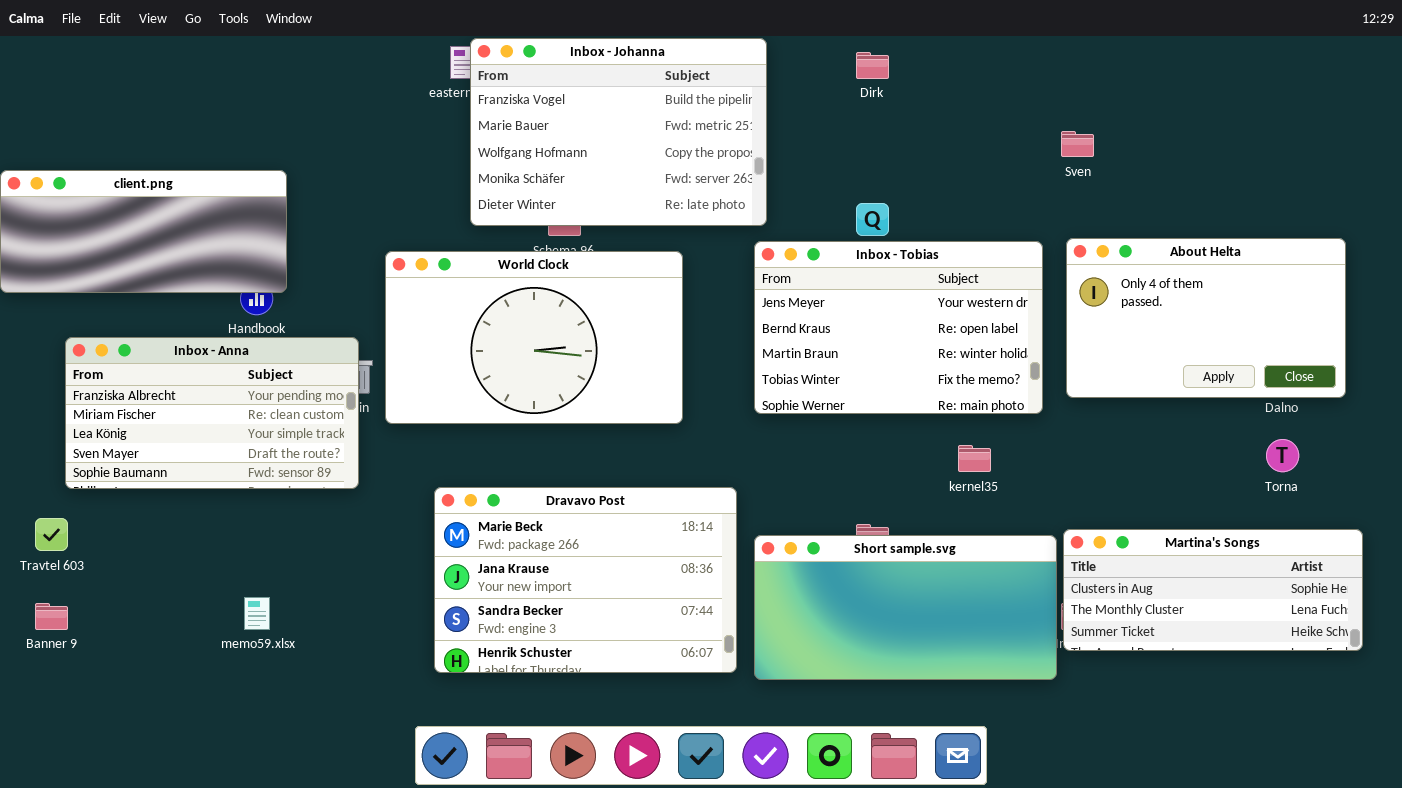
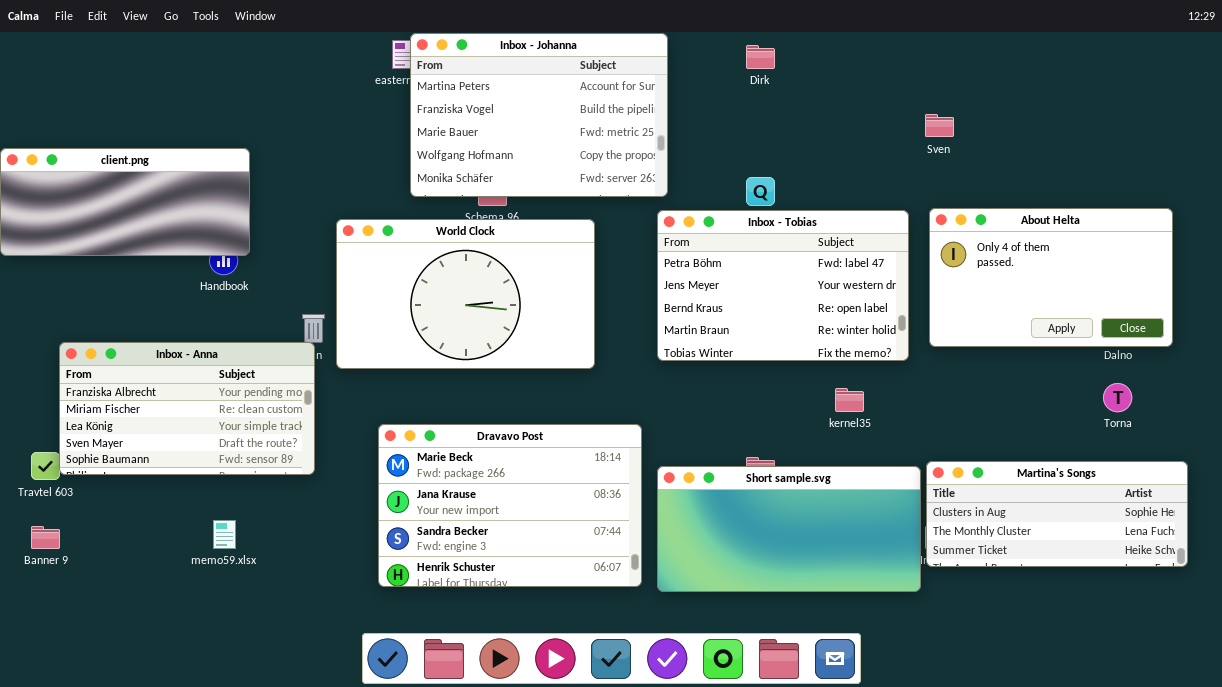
Inbox - Johanna: [470,38,767,226] -> [410,33,668,197], scrolled up 1 row
Inbox - Tobias: [754,241,1043,414] -> [657,210,909,361], scrolled up 1 row
Inbox - Anna: [65,337,359,489] -> [59,342,315,475], moved

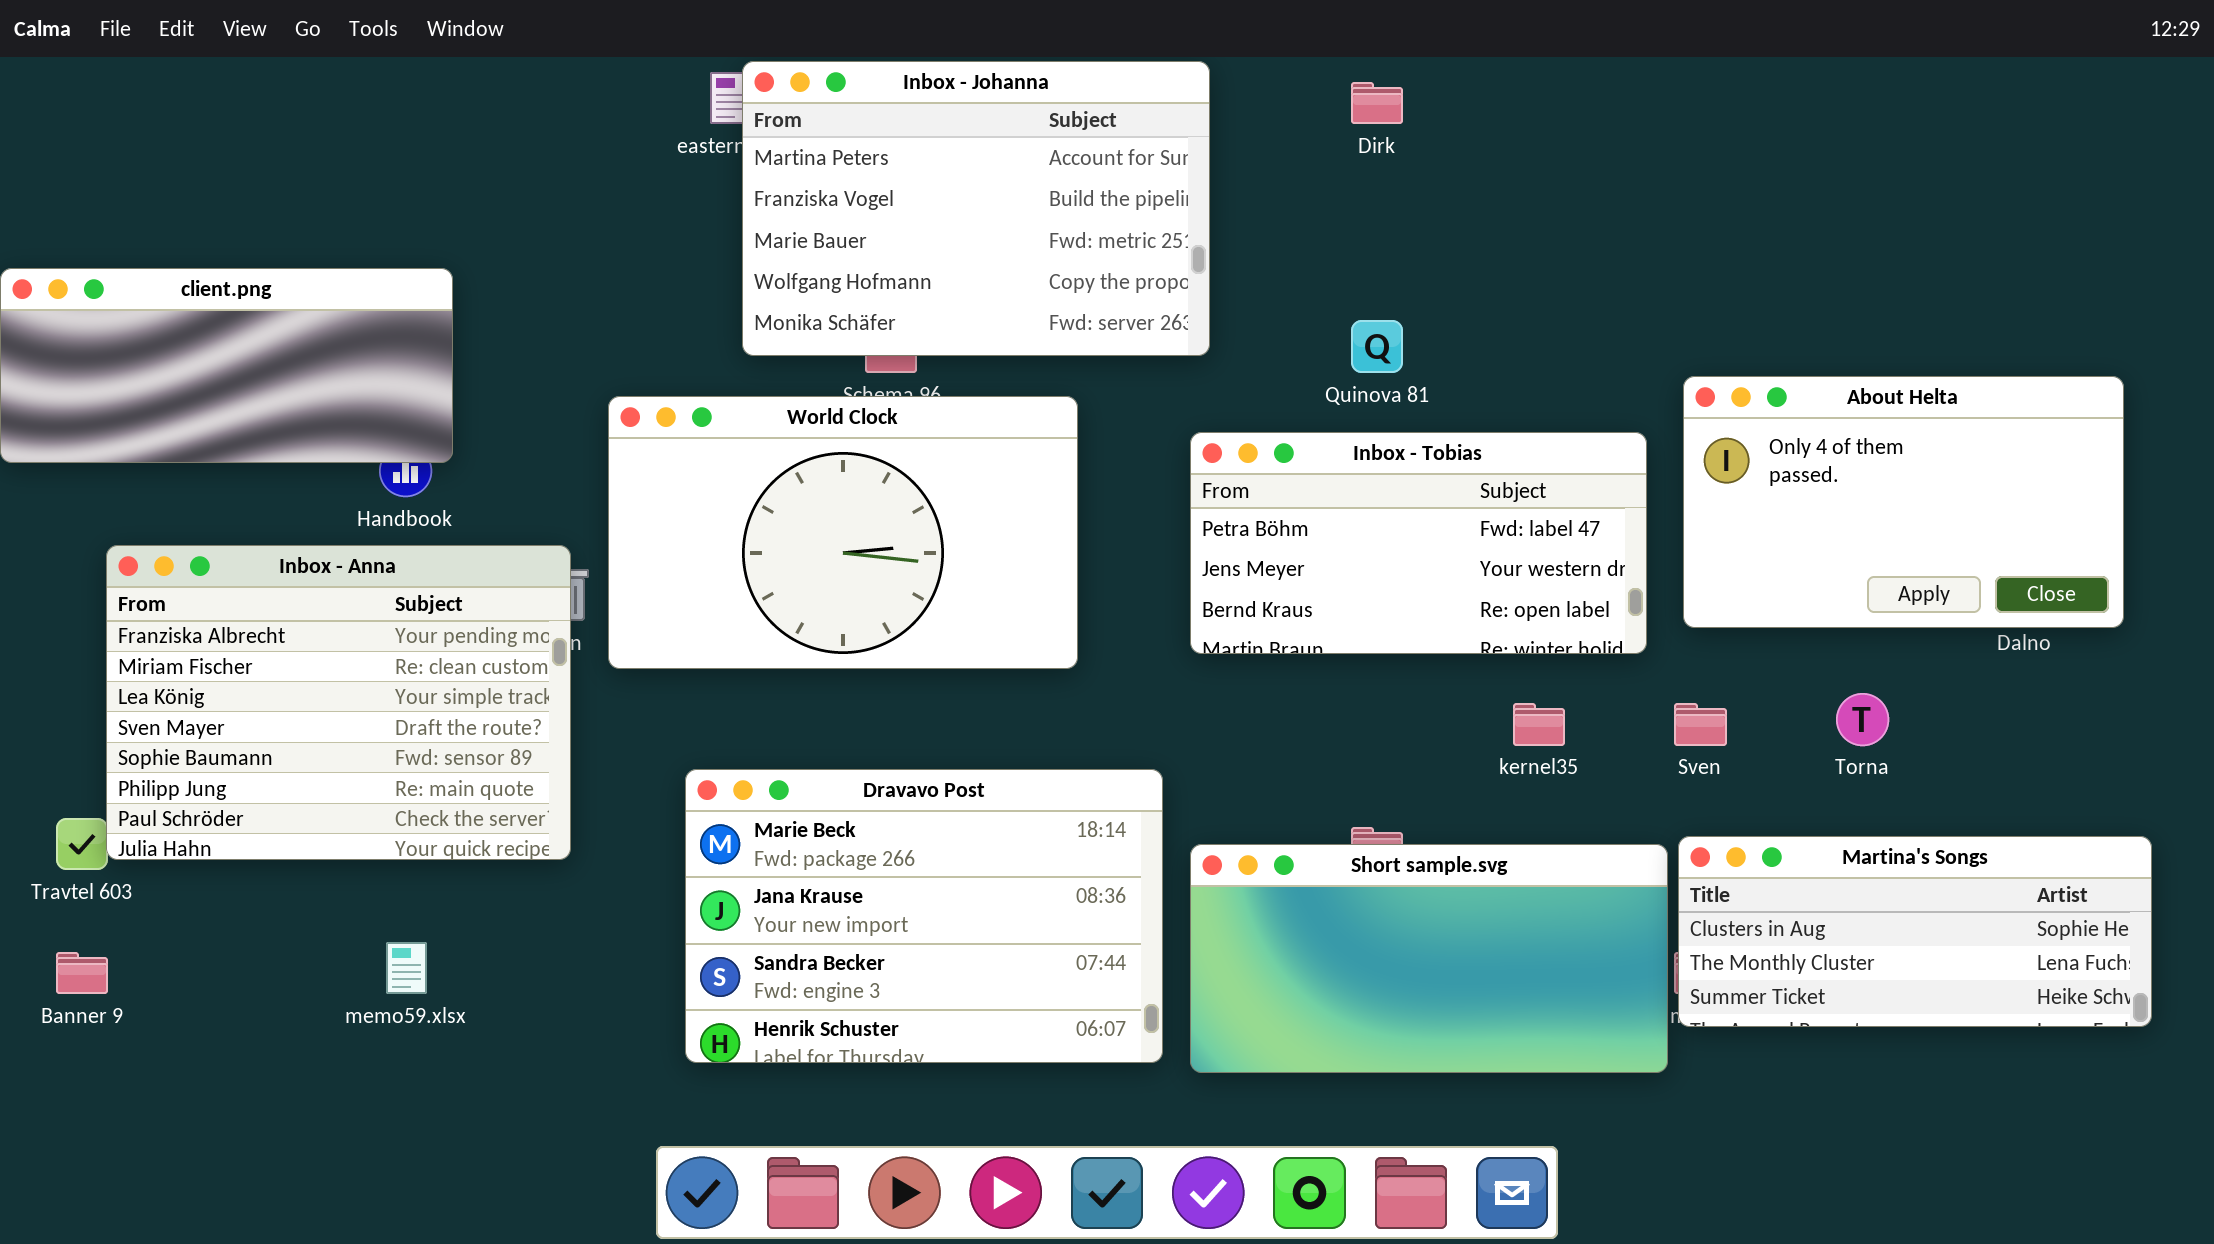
Sven: [925,114,954,137] -> [1674,703,1727,746], moved
Inbox - Tobias: [657,210,909,361] -> [1190,432,1647,654], resized
Inbox - Anna: [59,342,315,475] -> [106,545,571,860], resized
Torna: [1103,383,1132,412] -> [1836,693,1889,746], moved

